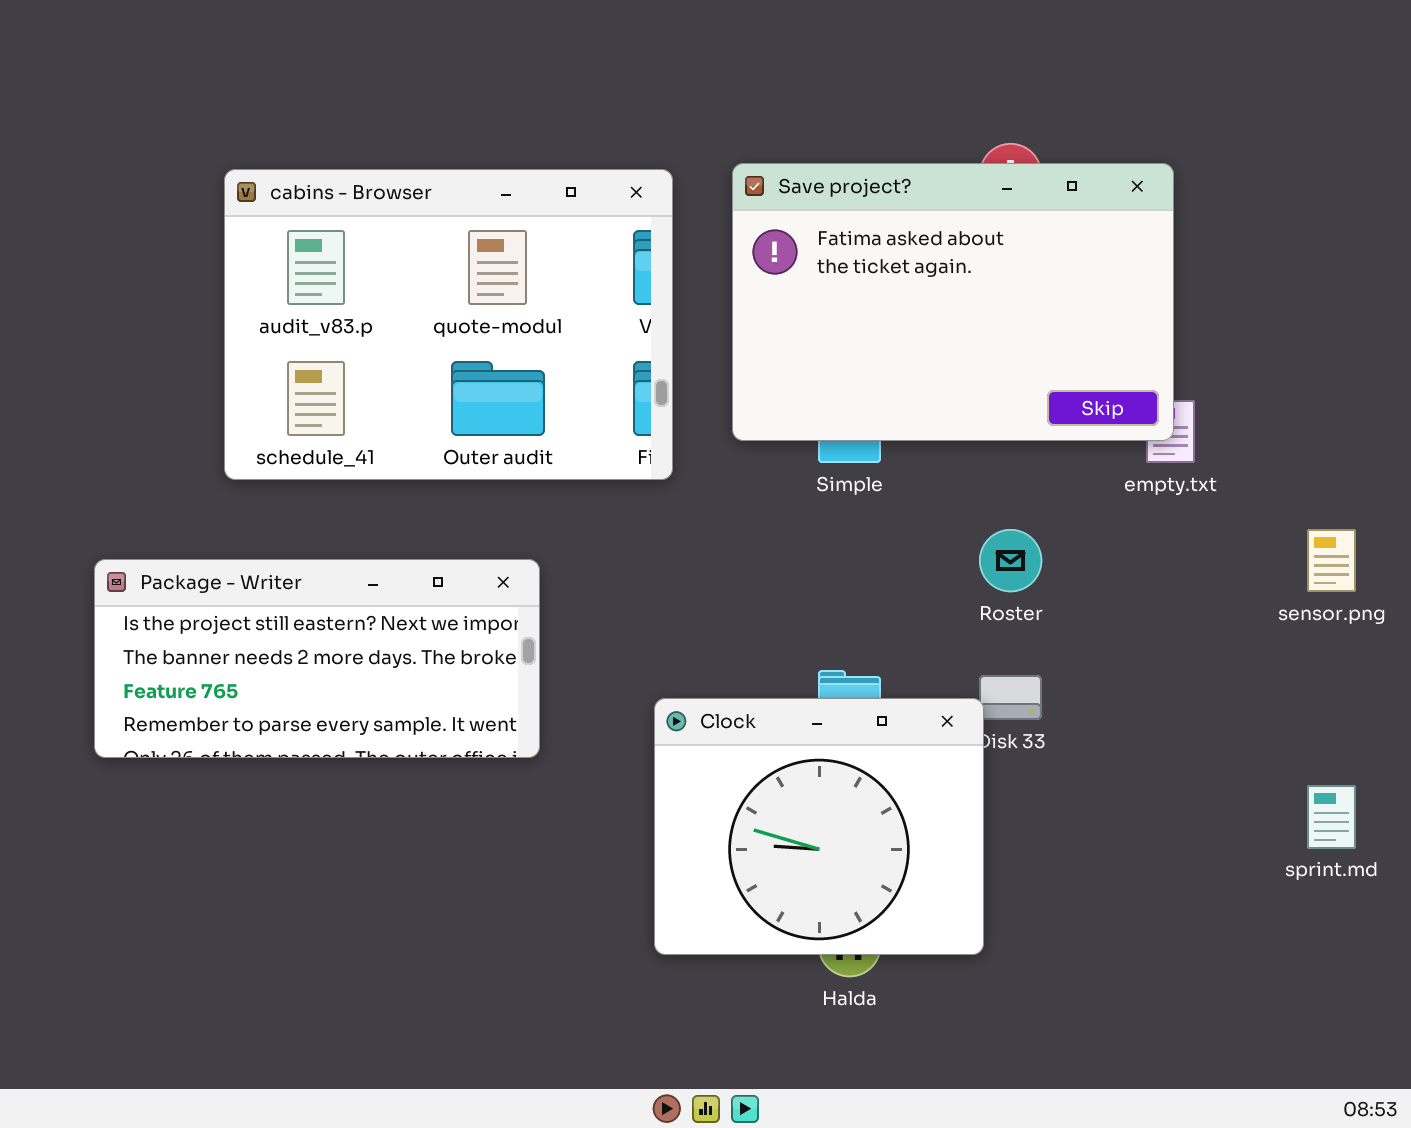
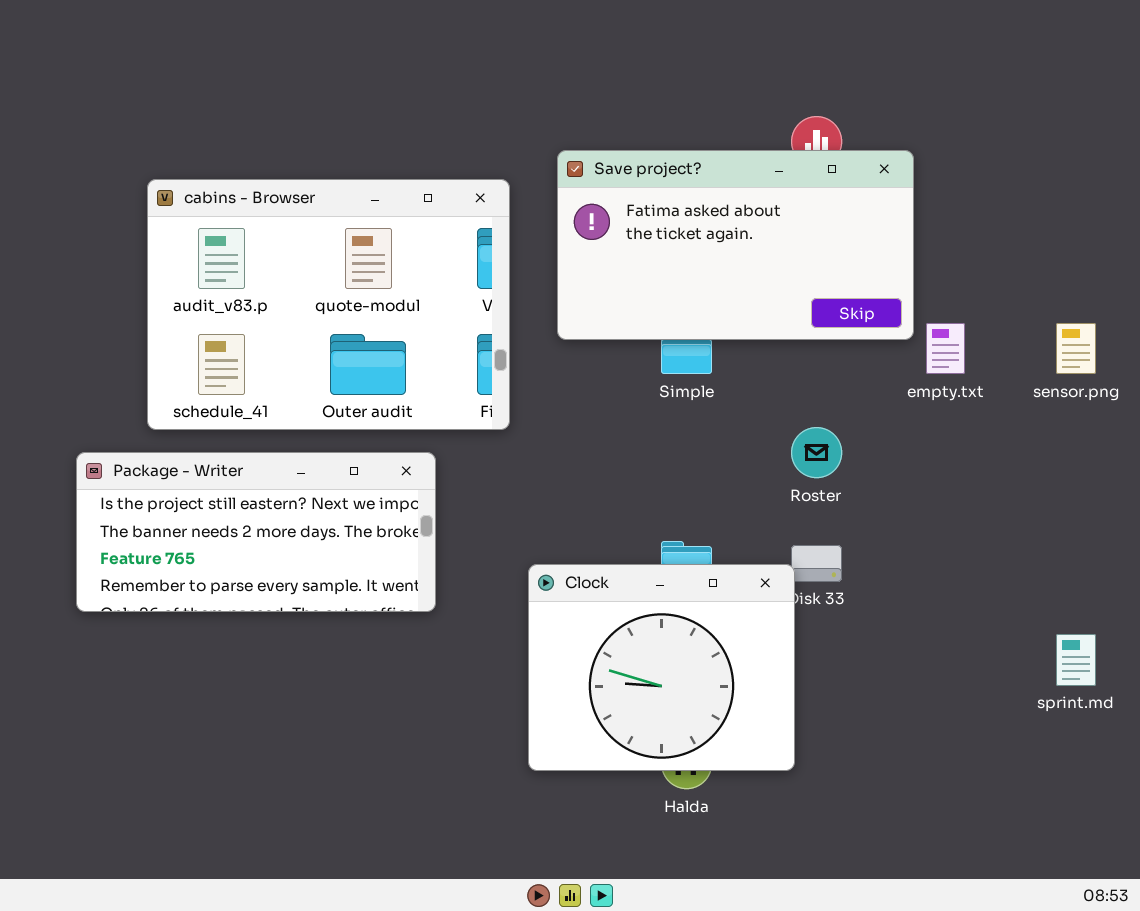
Save project?: [732,163,1174,441] -> [557,150,914,340], moved, resized
cabins - Browser: [224,169,673,480] -> [147,179,510,430], moved
sensor.png: [1307,529,1356,592] -> [1056,323,1096,374], moved

